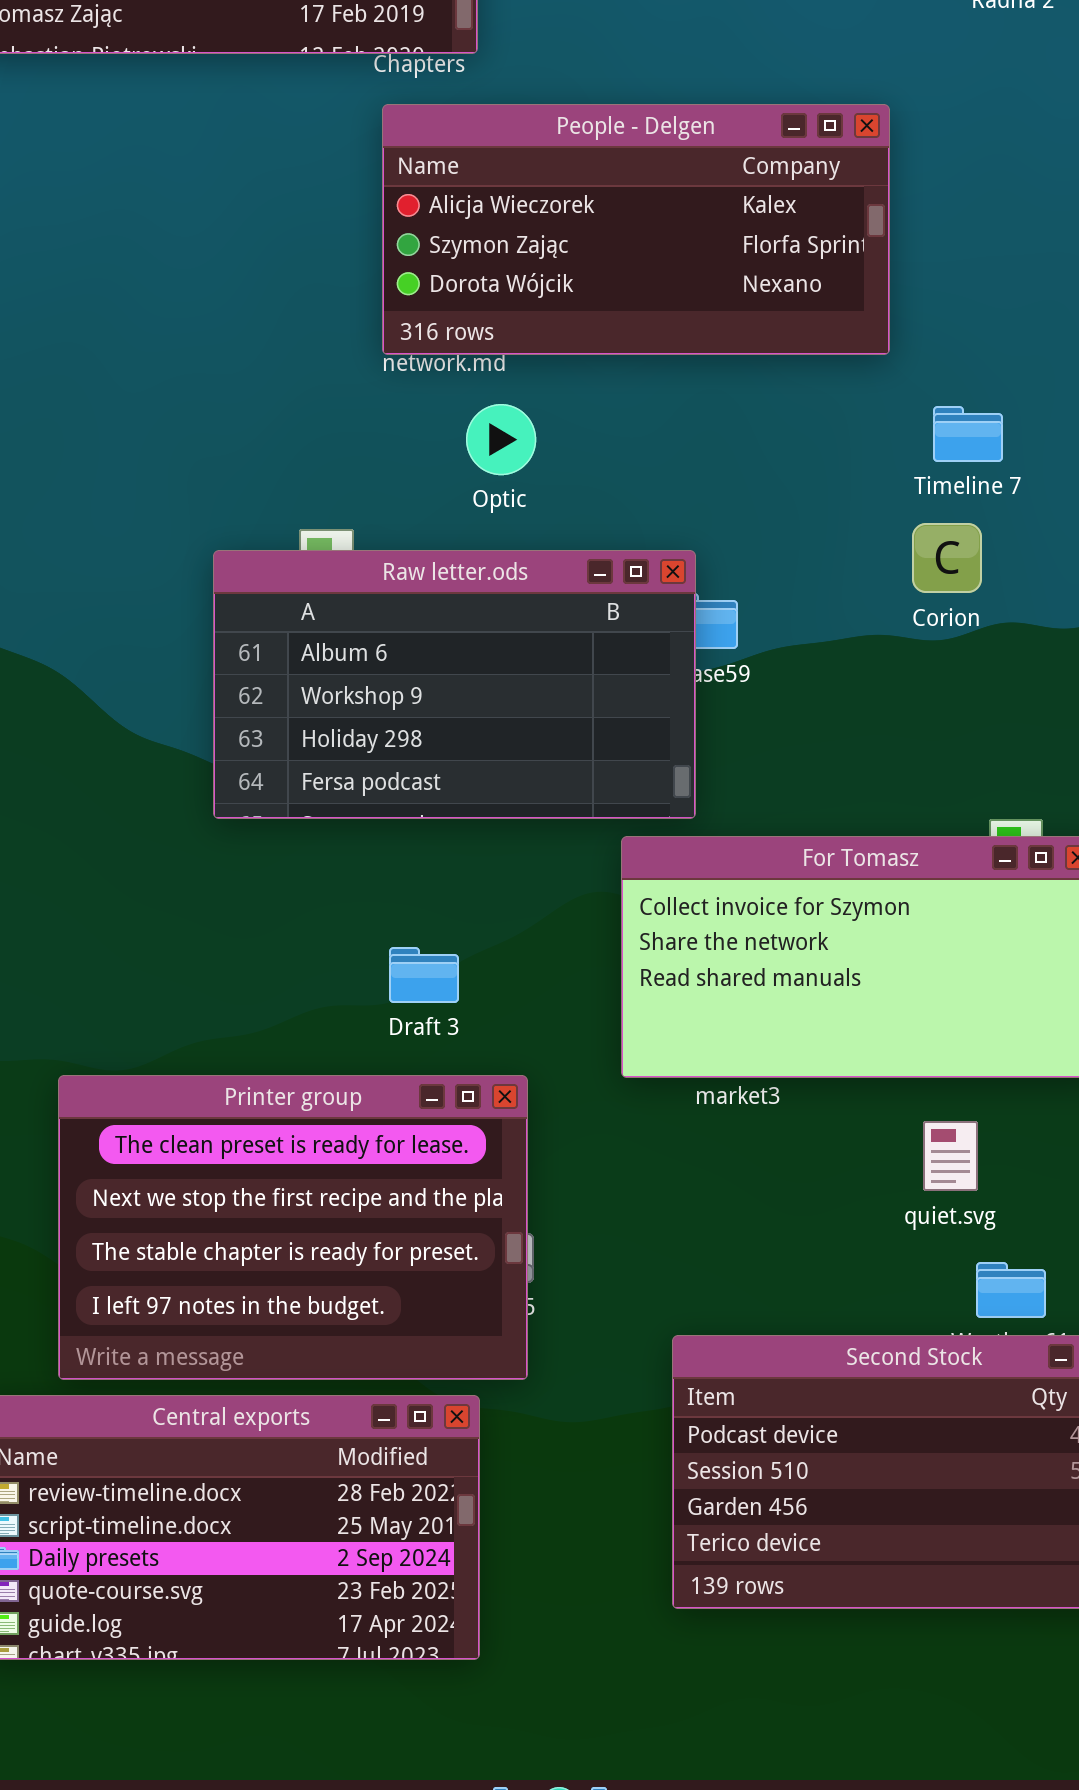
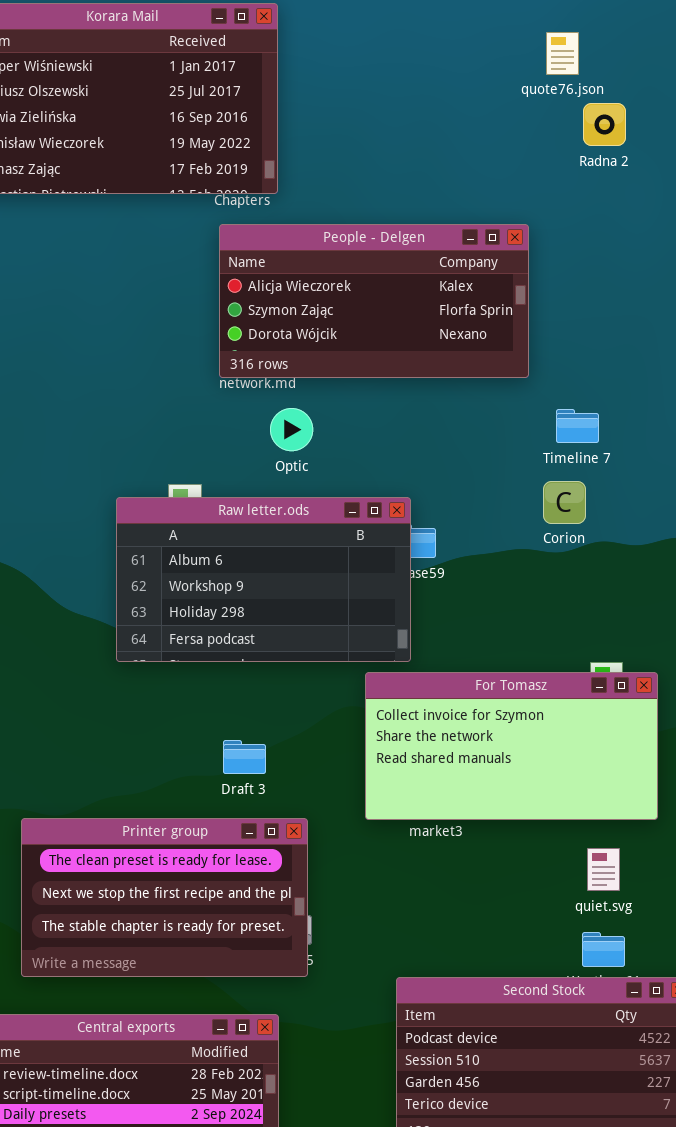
Printer group: [58,1075,528,1380] -> [21,818,308,977], resized
quiet.svg: [923,1121,978,1191] -> [587,848,620,891], moved

